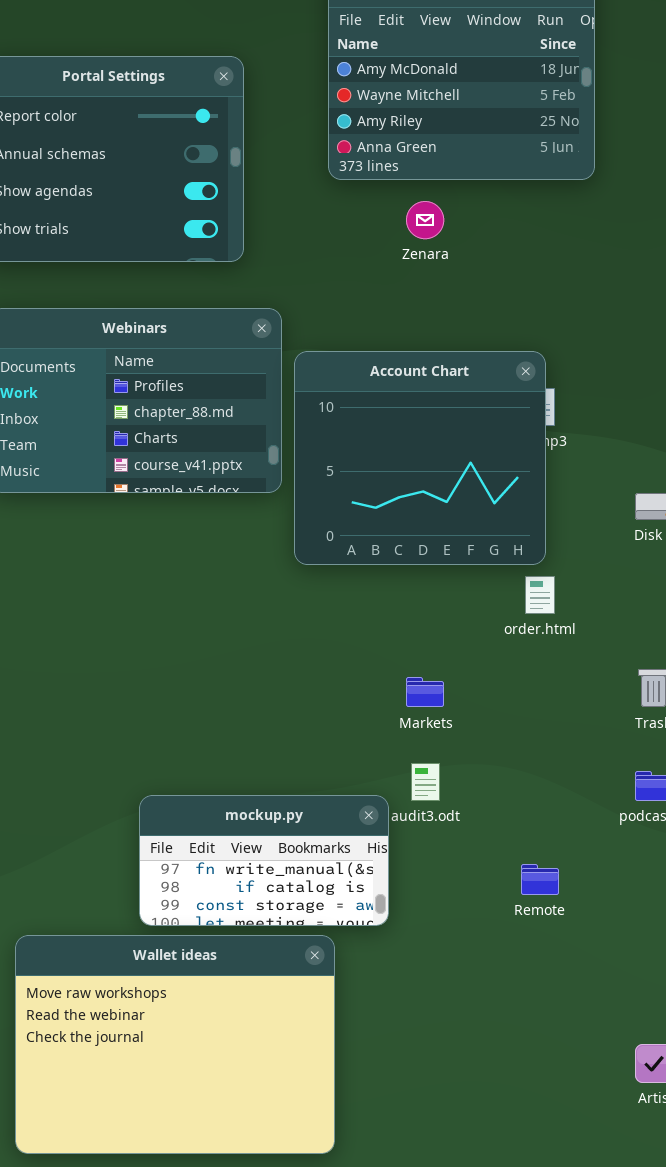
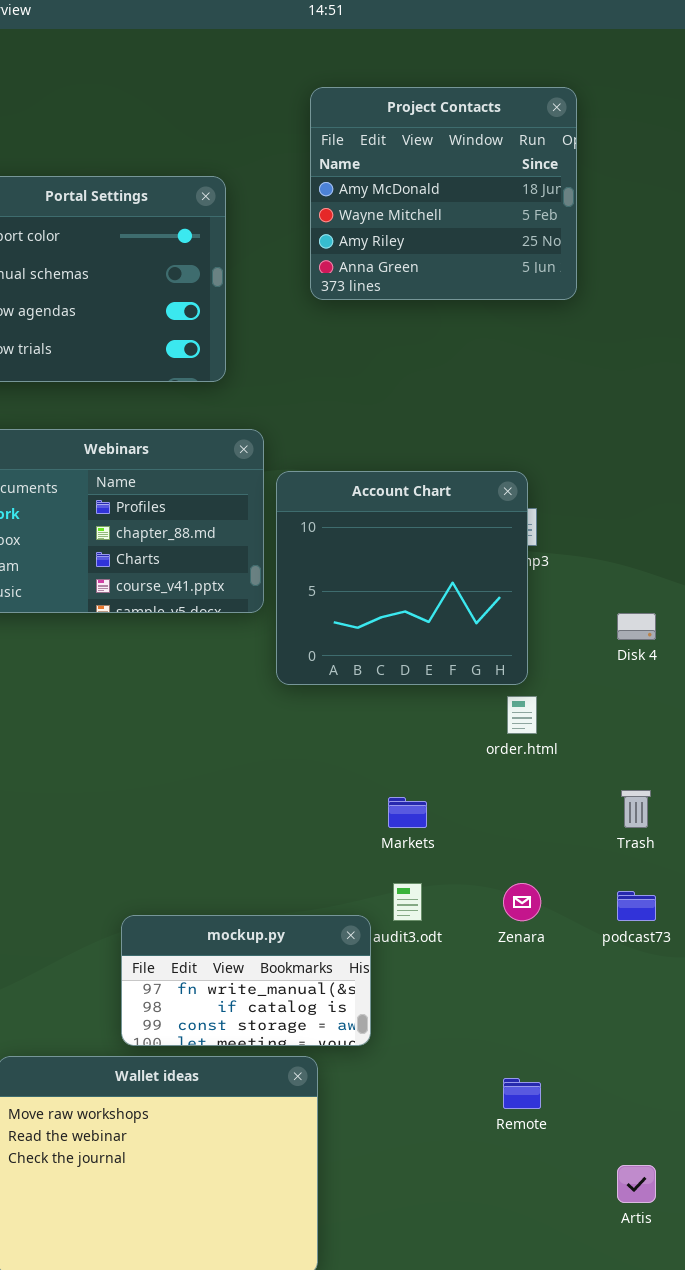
Zenara: [406,201,444,239] -> [503,883,541,921], moved
Remote: [521,864,559,895] -> [503,1078,541,1109], moved

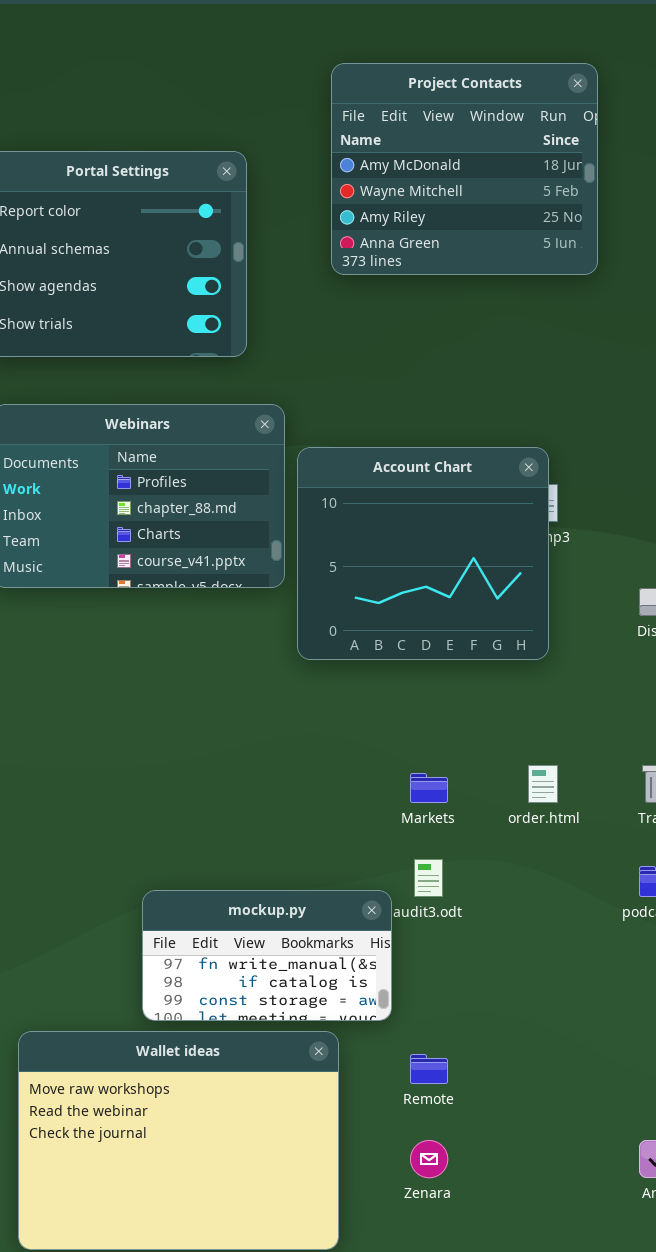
order.html: [507,696,537,734] -> [528,765,558,803], moved
Zenara: [503,883,541,921] -> [410,1140,448,1178], moved
Remote: [503,1078,541,1109] -> [410,1054,448,1084], moved

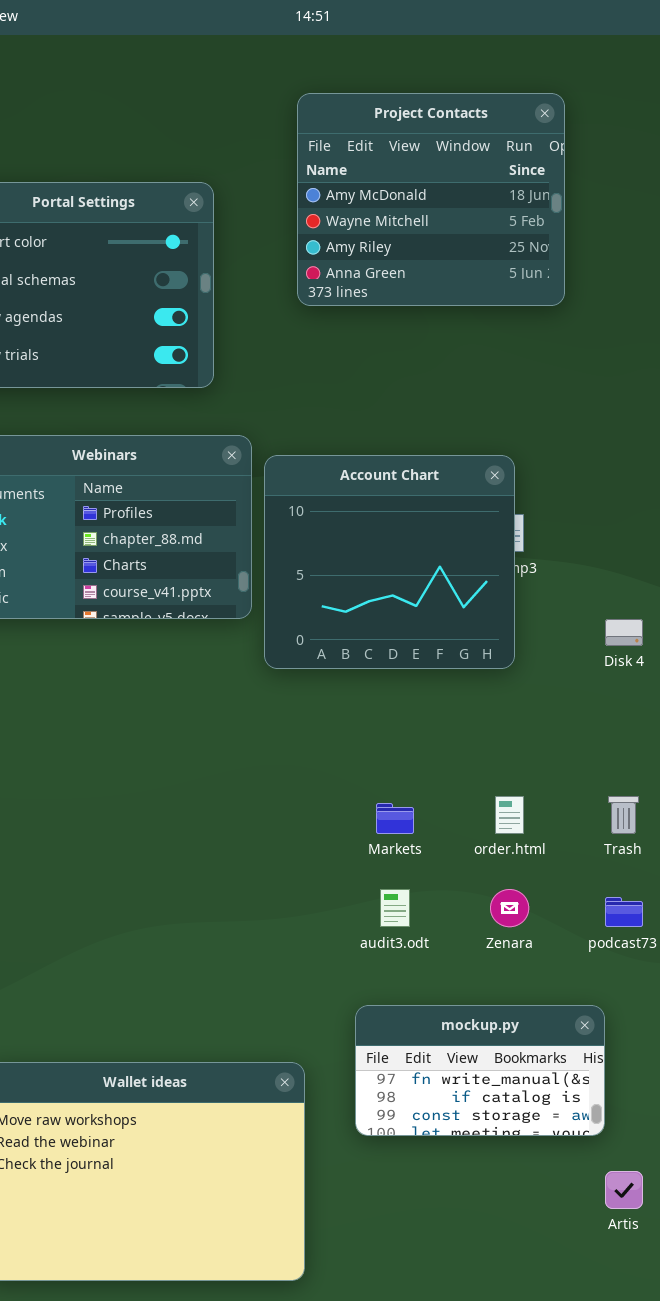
Account Chart: [297,447,549,660] -> [264,455,515,669], moved
mockup.py: [142,890,392,1021] -> [355,1005,605,1136], moved
Zenara: [410,1140,448,1178] -> [490,889,529,927], moved

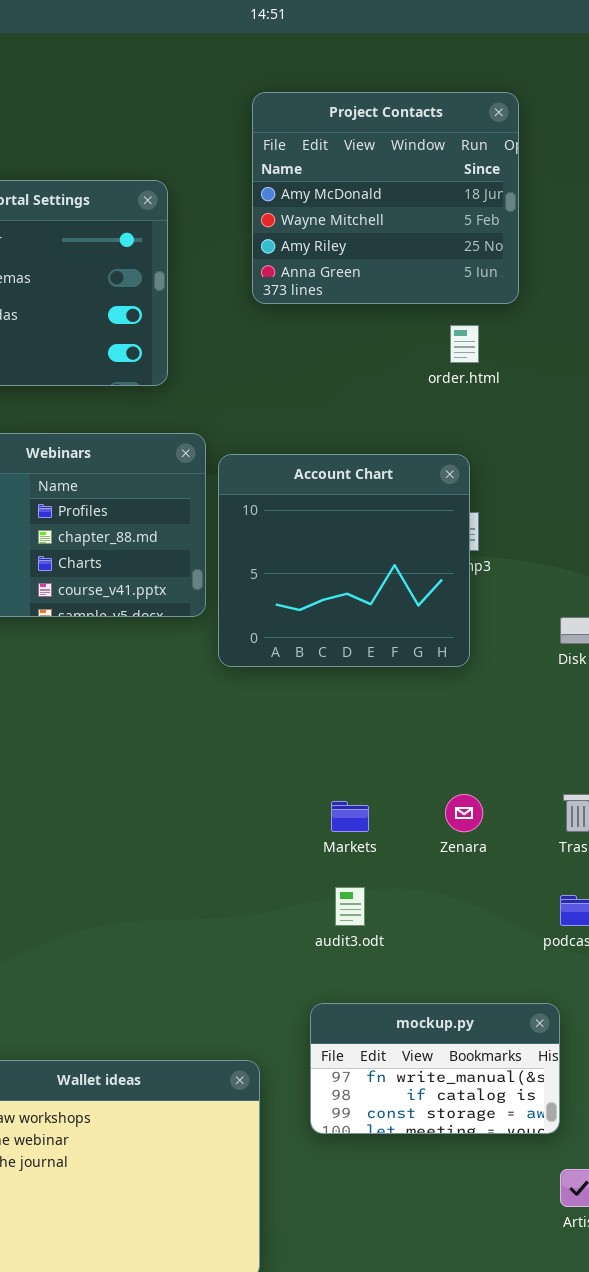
order.html: [495,796,524,834] -> [450,325,479,363], moved
Zenara: [490,889,529,927] -> [445,794,483,832], moved

